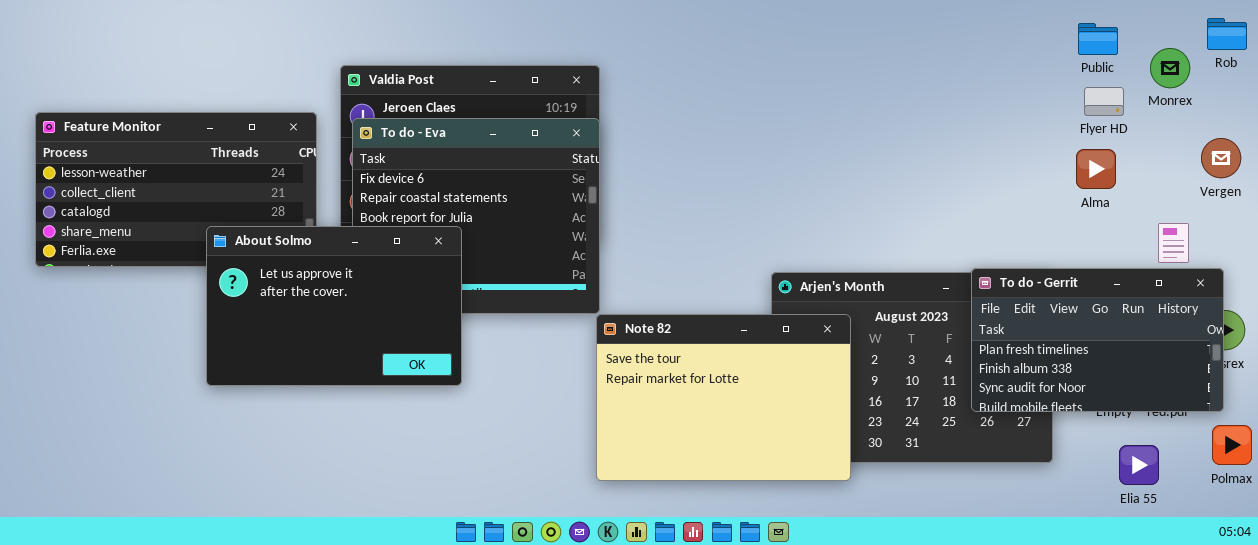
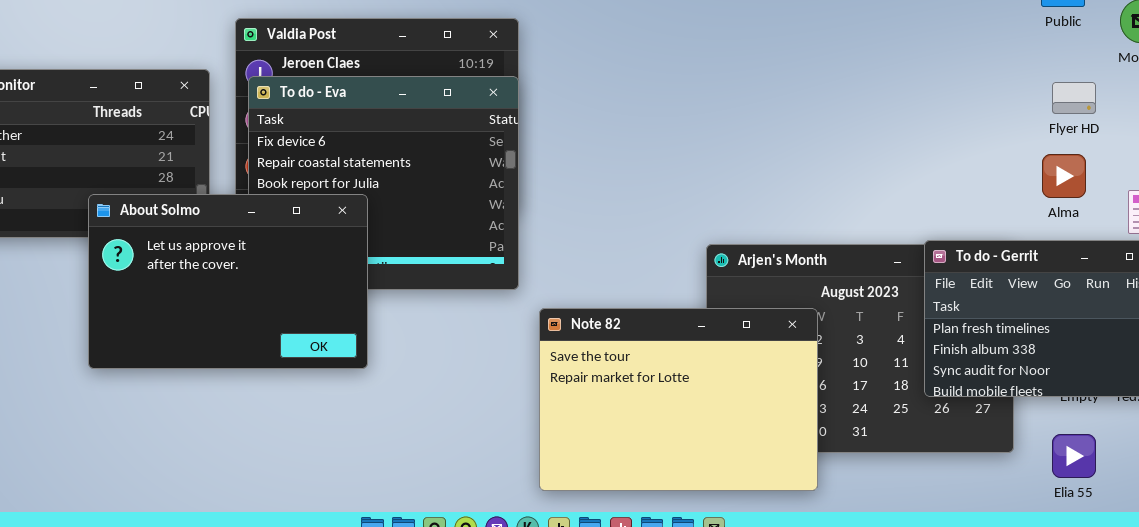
Flyer HD: [1084,87,1124,116] -> [1052,82,1096,114], moved
Alma: [1076,149,1116,189] -> [1042,154,1086,198], moved
Note 82: [596,314,851,481] -> [539,308,818,491], moved
Elia 55: [1119,445,1159,485] -> [1052,434,1096,478], moved

